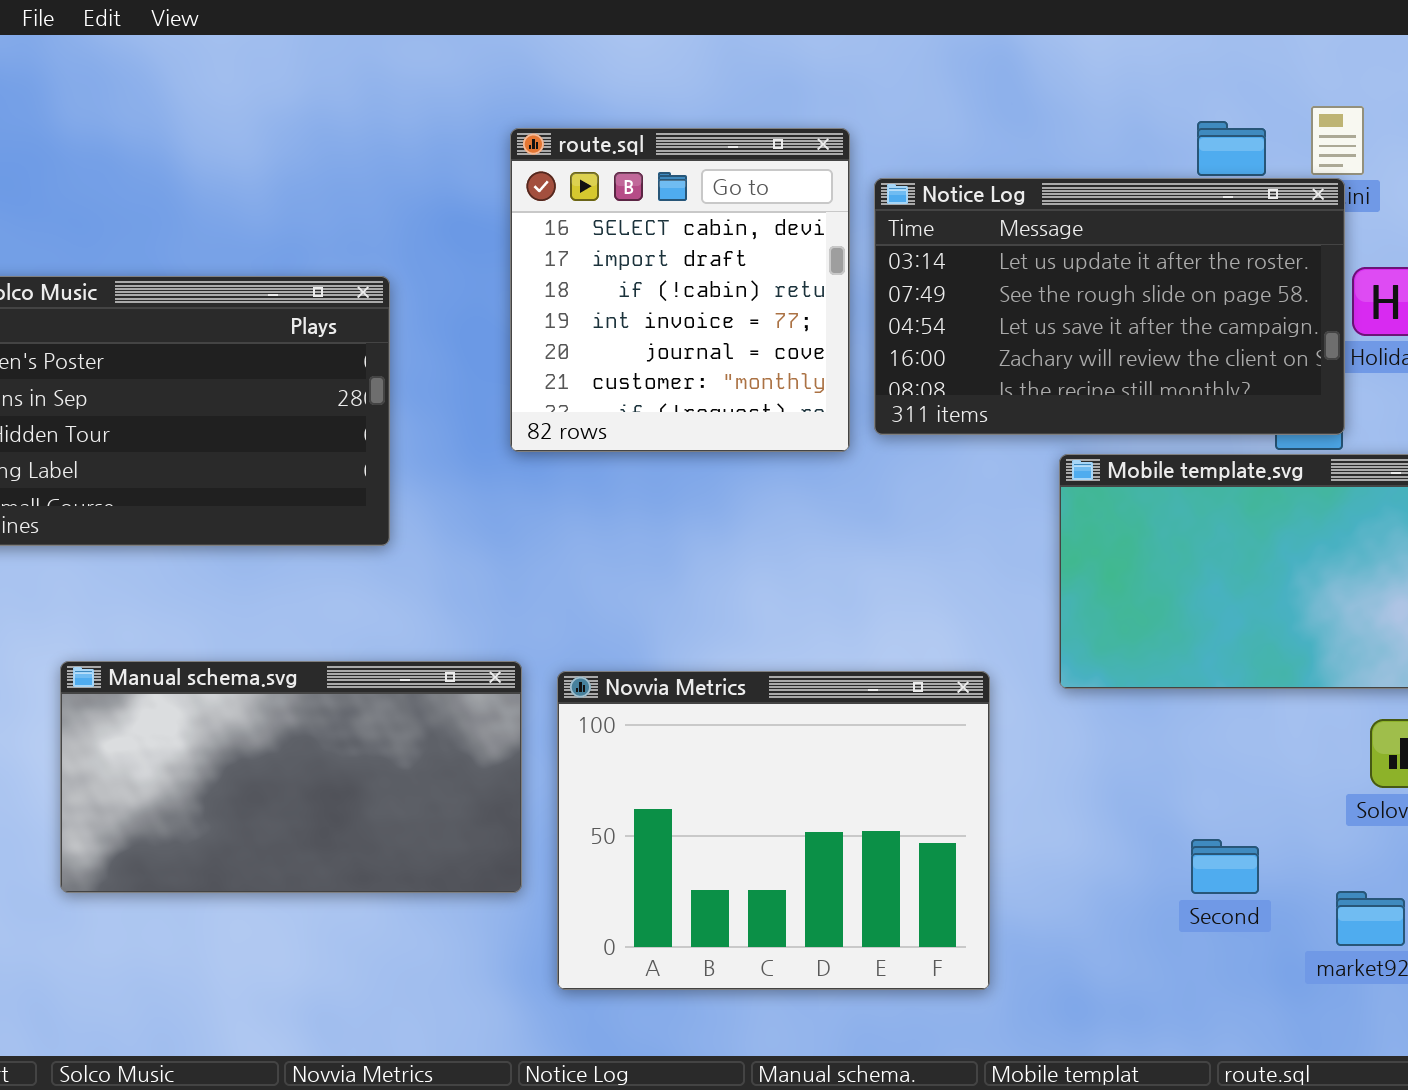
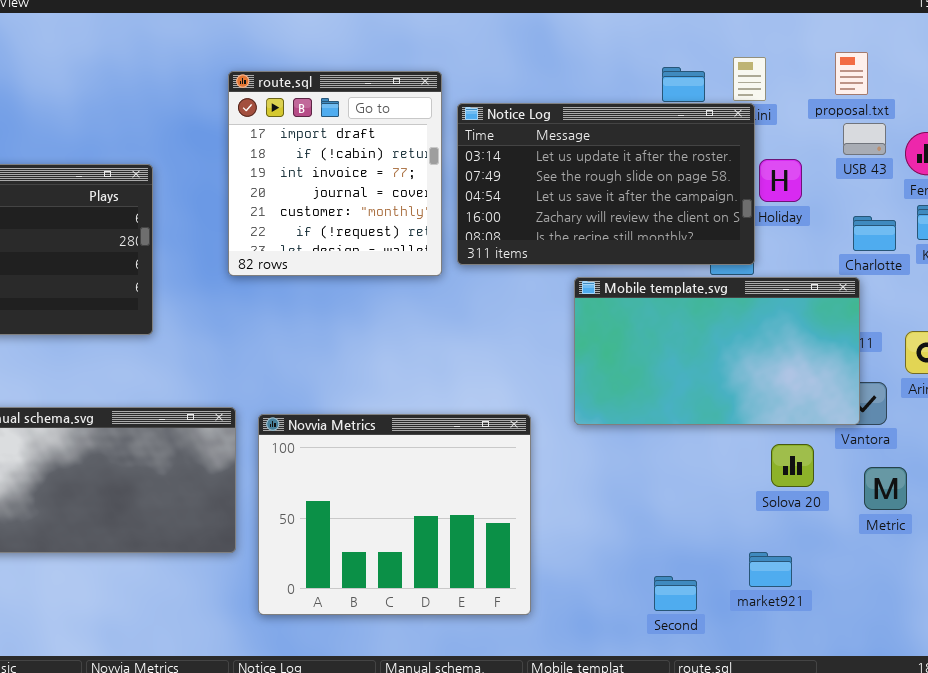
route.sql: [510,128,850,452] -> [228,71,442,276], scrolled down 1 row
Second: [1191,839,1259,894] -> [654,576,697,611], moved

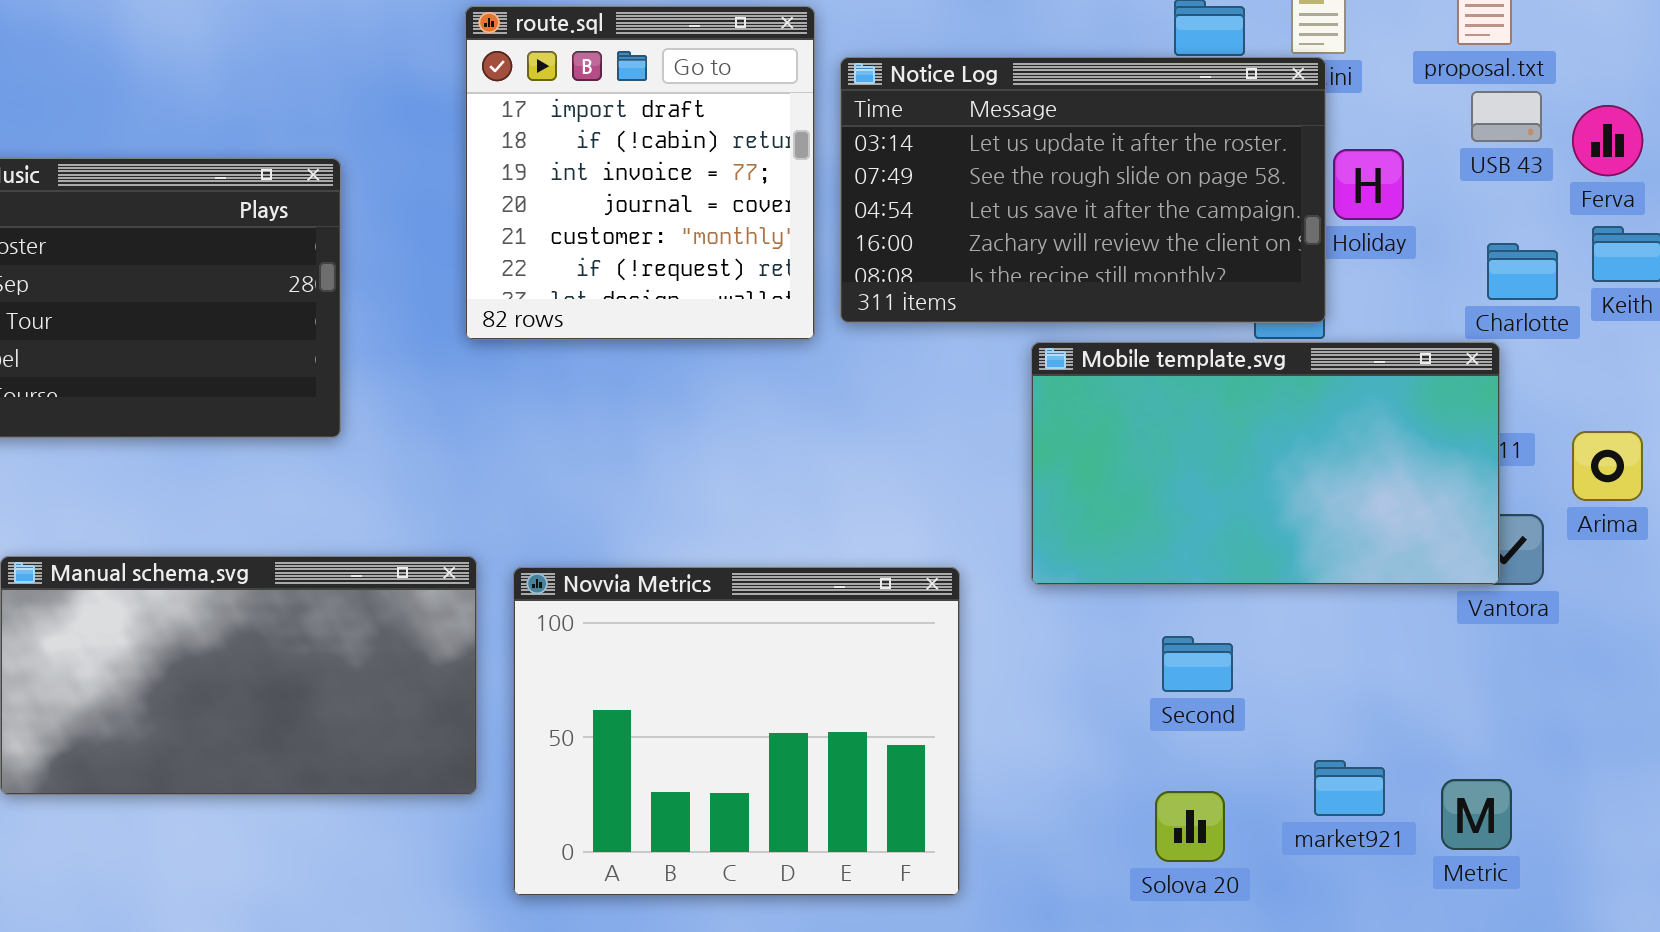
Solova 20: [771,444,814,487] -> [1155,791,1225,862], moved
Metric: [864,467,907,510] -> [1441,779,1512,850], moved
market921: [749,552,792,587] -> [1314,760,1385,816], moved
Second: [654,576,697,611] -> [1162,636,1233,692], moved

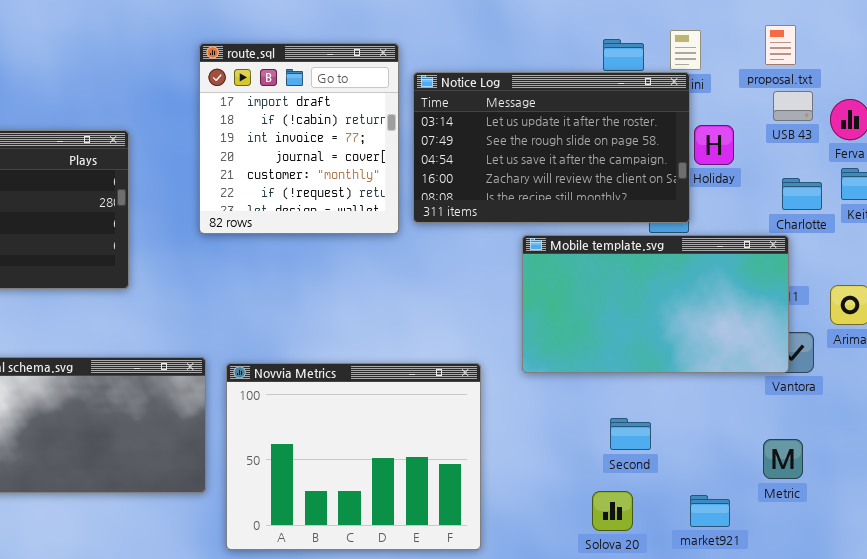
Second: [1162,636,1233,692] -> [610,418,651,450], moved
market921: [1314,760,1385,816] -> [690,495,730,527], moved
Metric: [1441,779,1512,850] -> [763,439,803,479], moved

